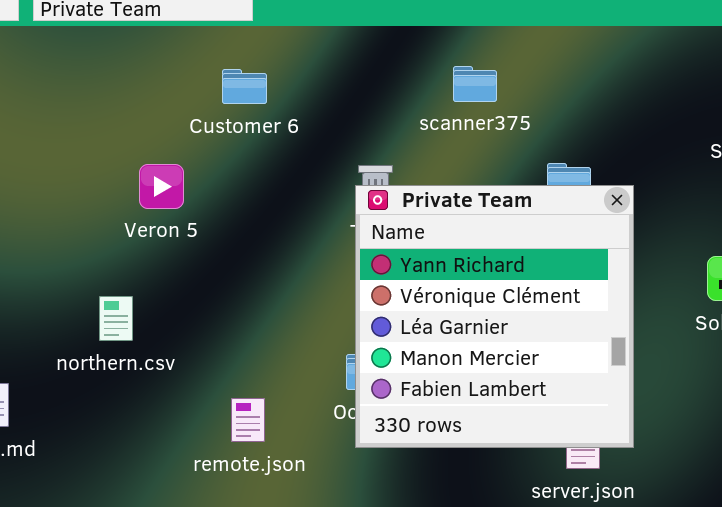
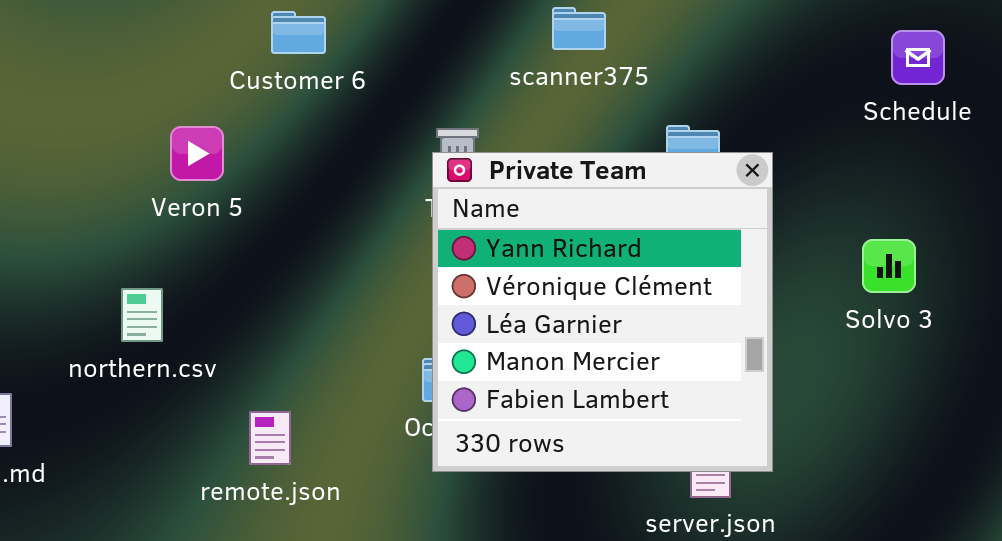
remote.json: [231,398,265,442] -> [249,411,291,465], moved

